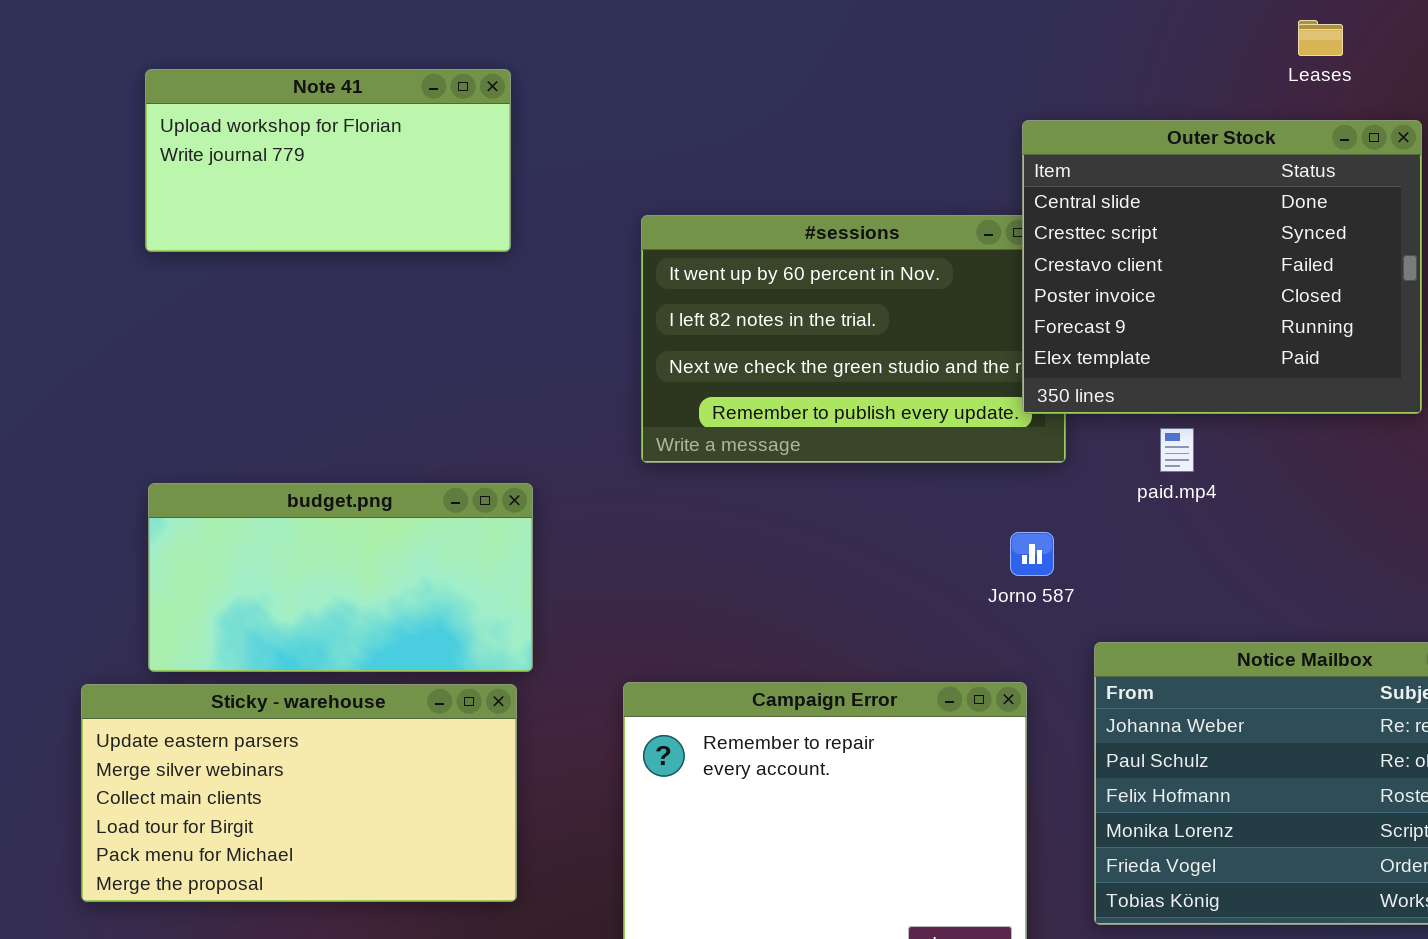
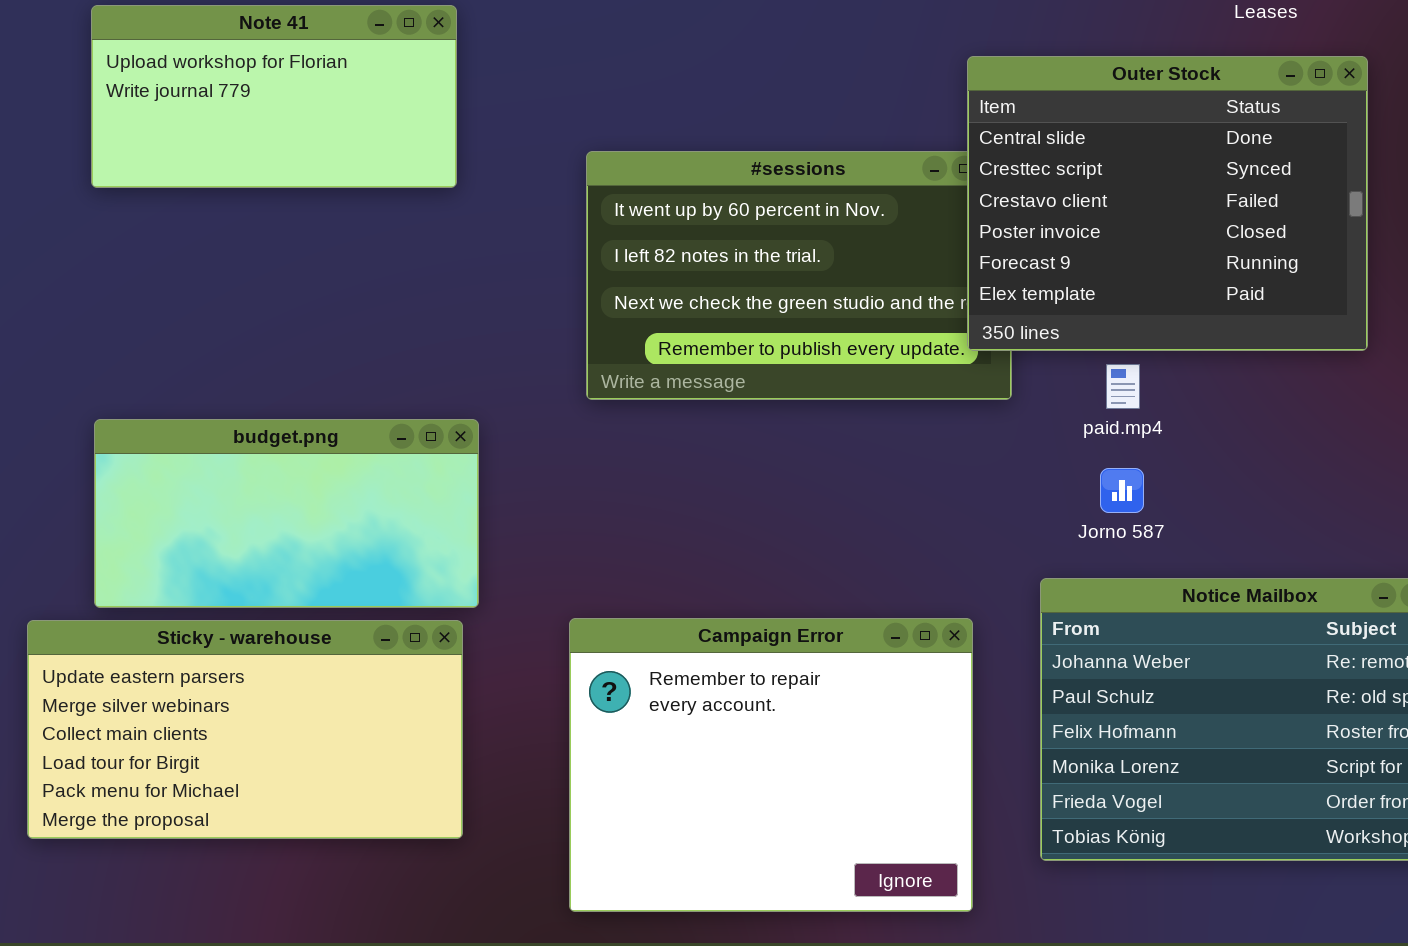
Jorno 587: [1010,532,1054,576] -> [1100,468,1144,513], moved

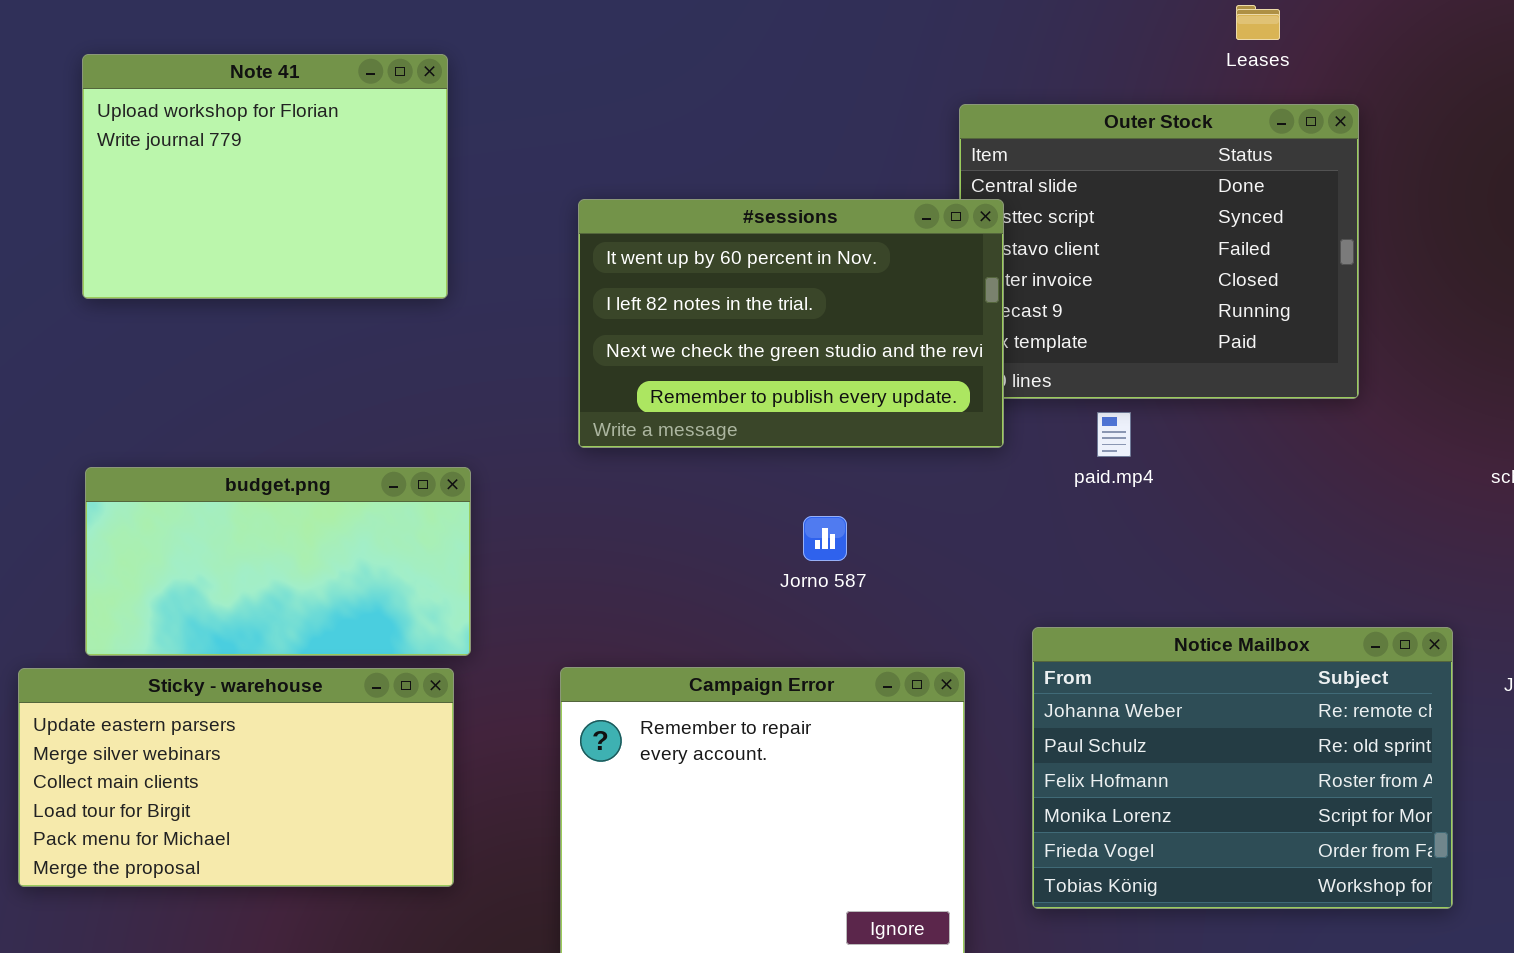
Note 41: [91,5,457,188] -> [82,54,448,299], resized
#sessions: [586,151,1012,400] -> [578,199,1004,448], raised
Jorno 587: [1100,468,1144,513] -> [803,516,847,561], moved

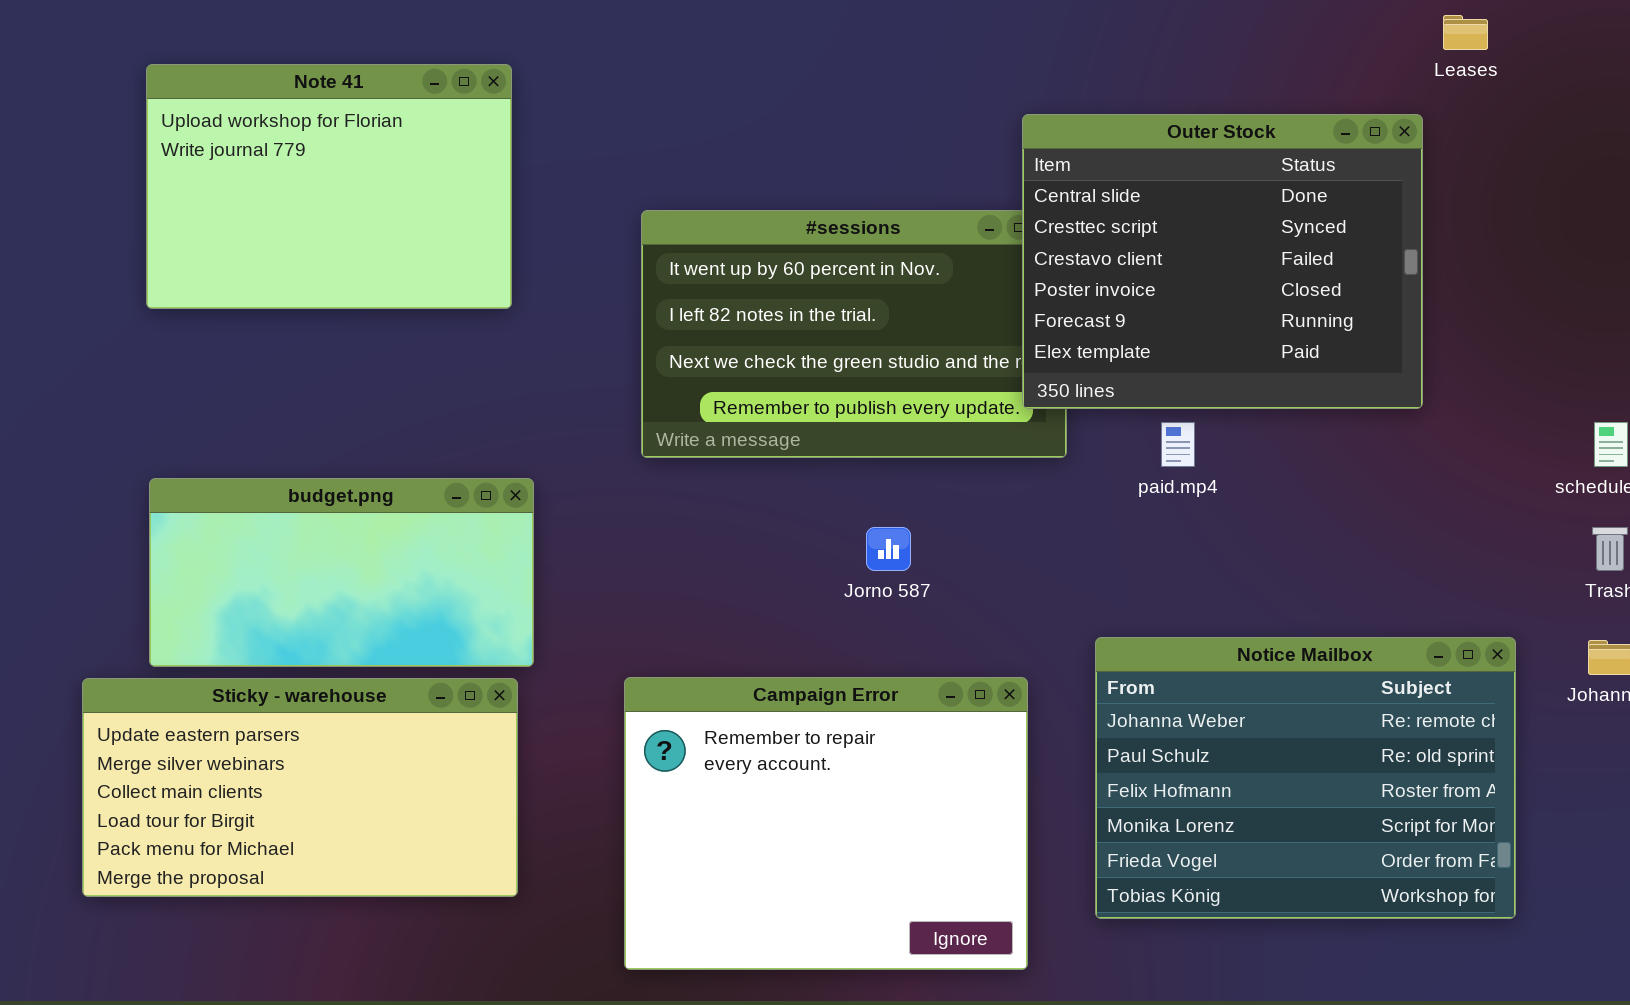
Leases: [1236,5,1280,40] -> [1443,15,1488,50], moved
Outer Stock: [959,104,1359,399] -> [1022,114,1423,409], raised

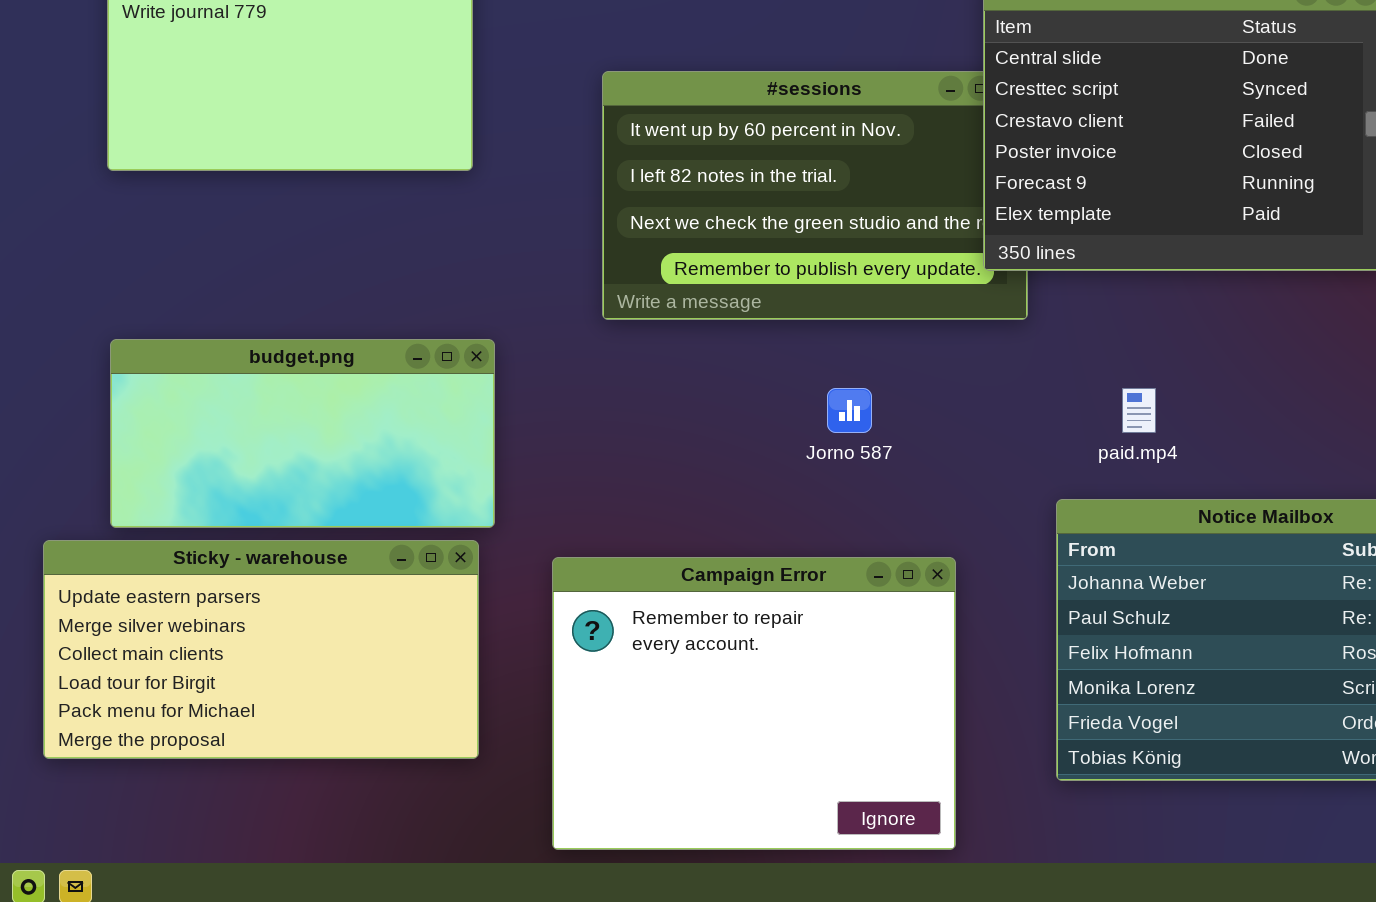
paid.mp4: [1161,422,1195,467] -> [1122,388,1156,433], moved
Campaign Error: [624,677,1028,970] -> [552,557,956,850], moved

